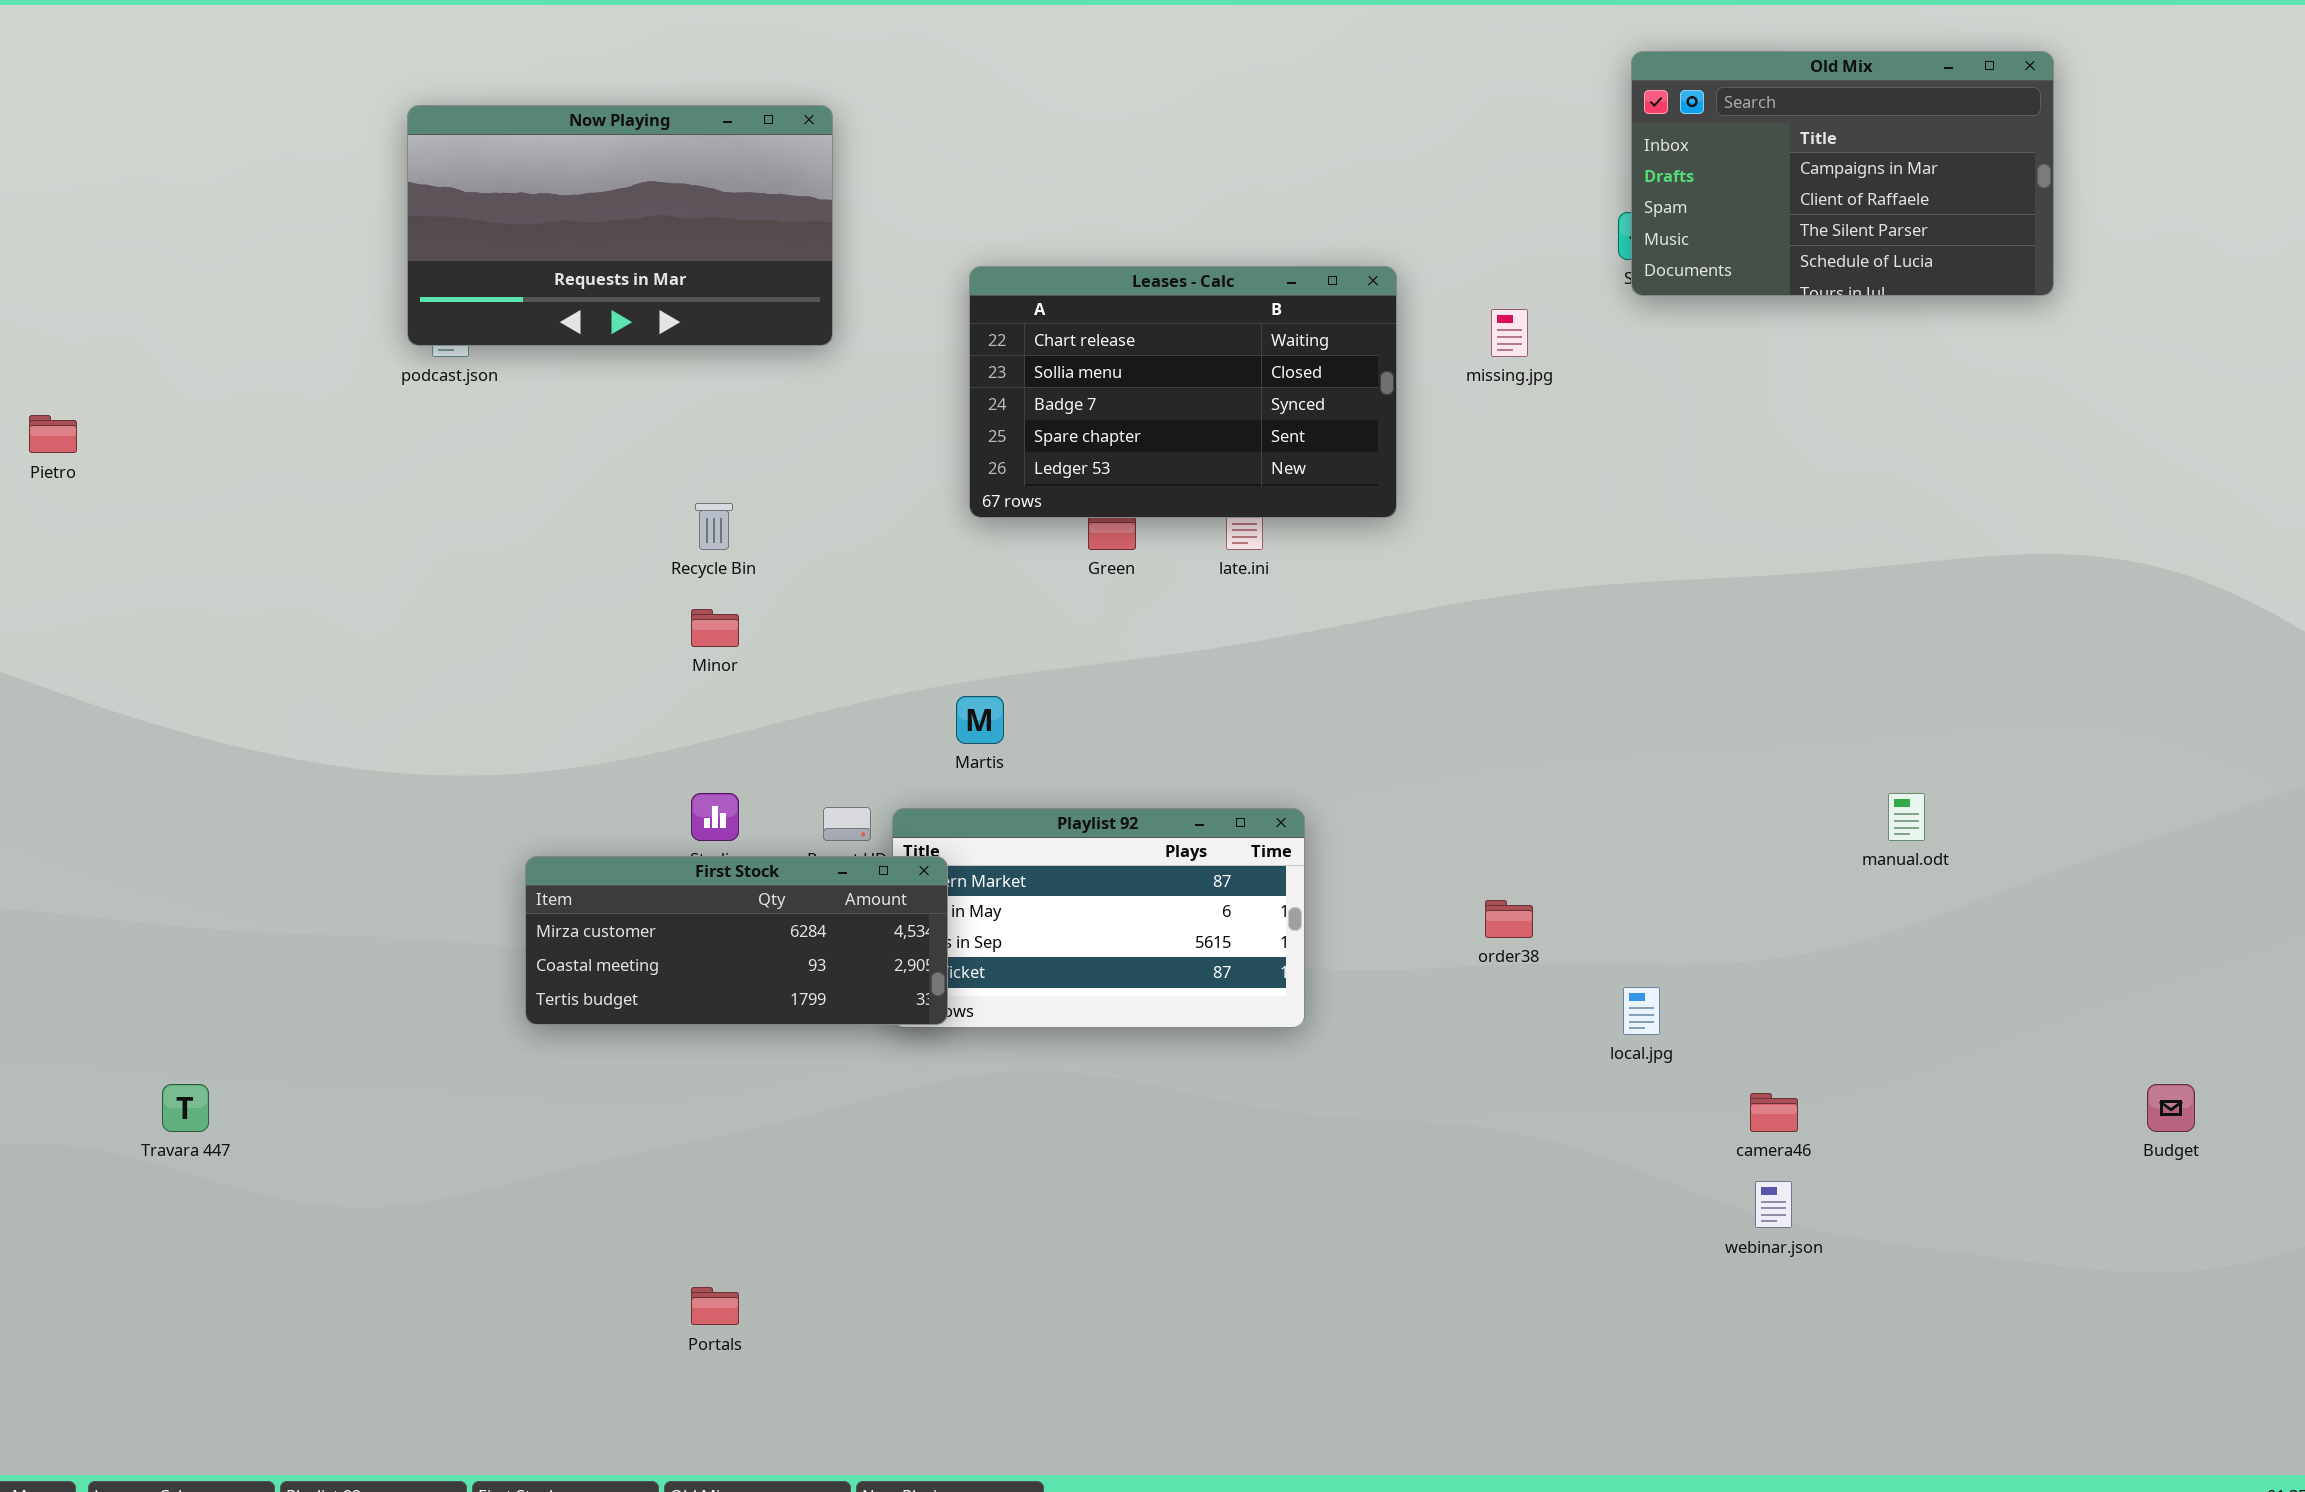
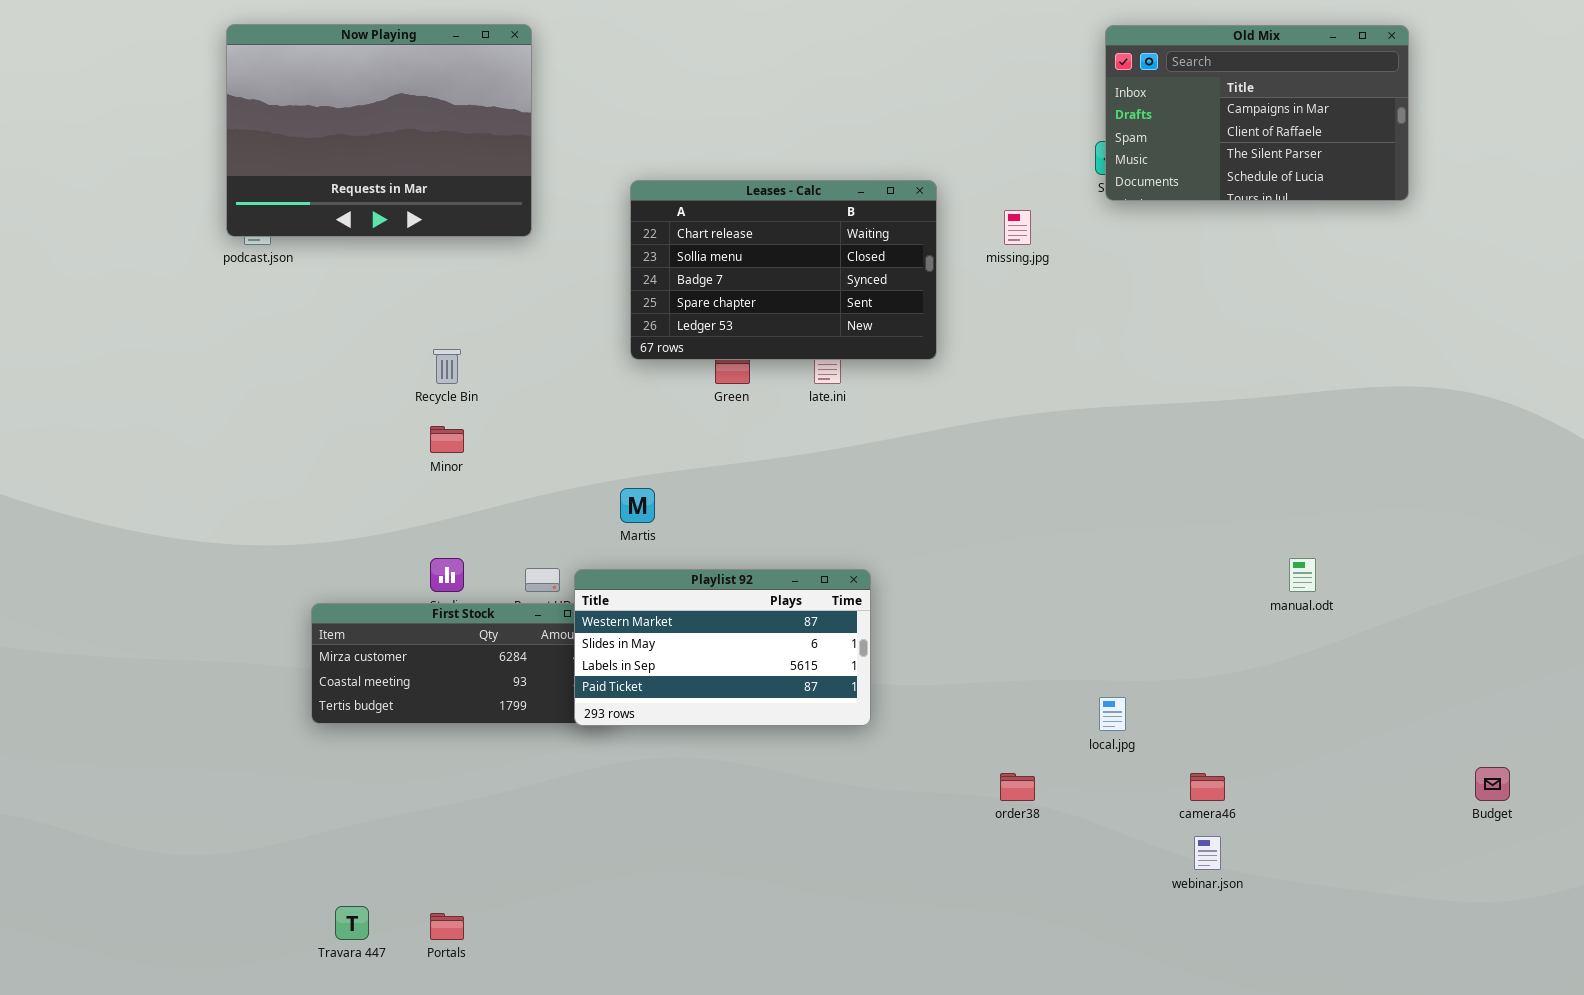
Now Playing: [407,105,833,346] -> [226,24,532,237], resized
Playlist 92: [892,808,1305,1028] -> [574,569,871,726], raised
order38: [1485,900,1533,938] -> [1000,773,1035,801], moved
Travara 447: [162,1084,209,1132] -> [335,906,369,940], moved

